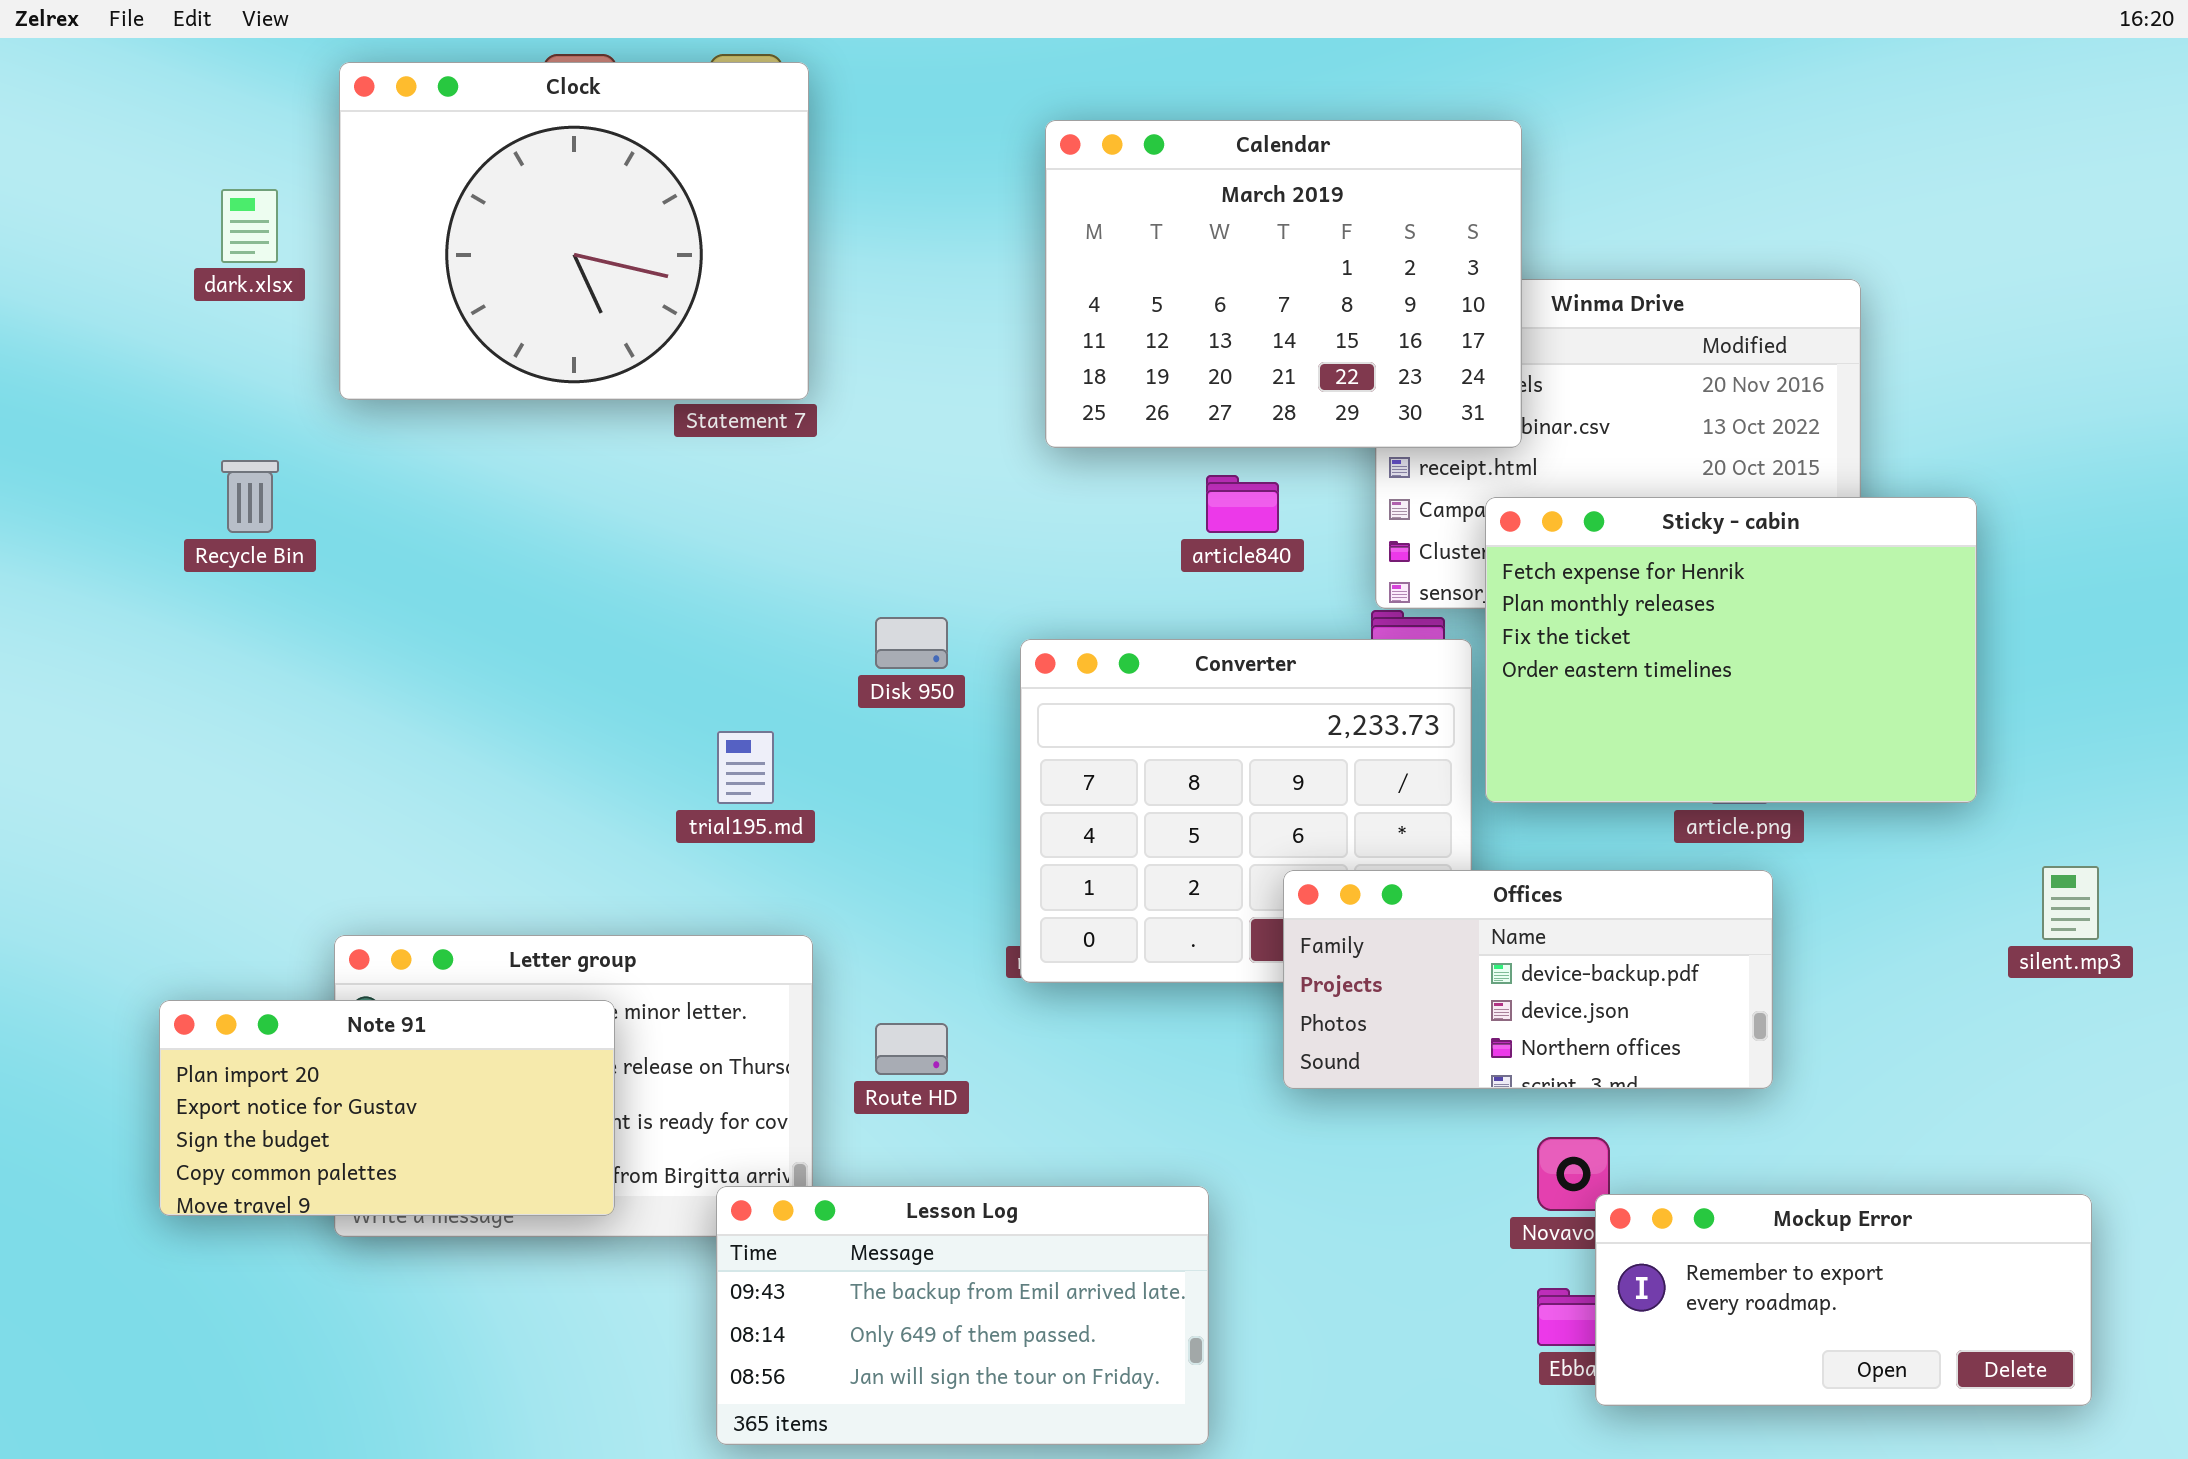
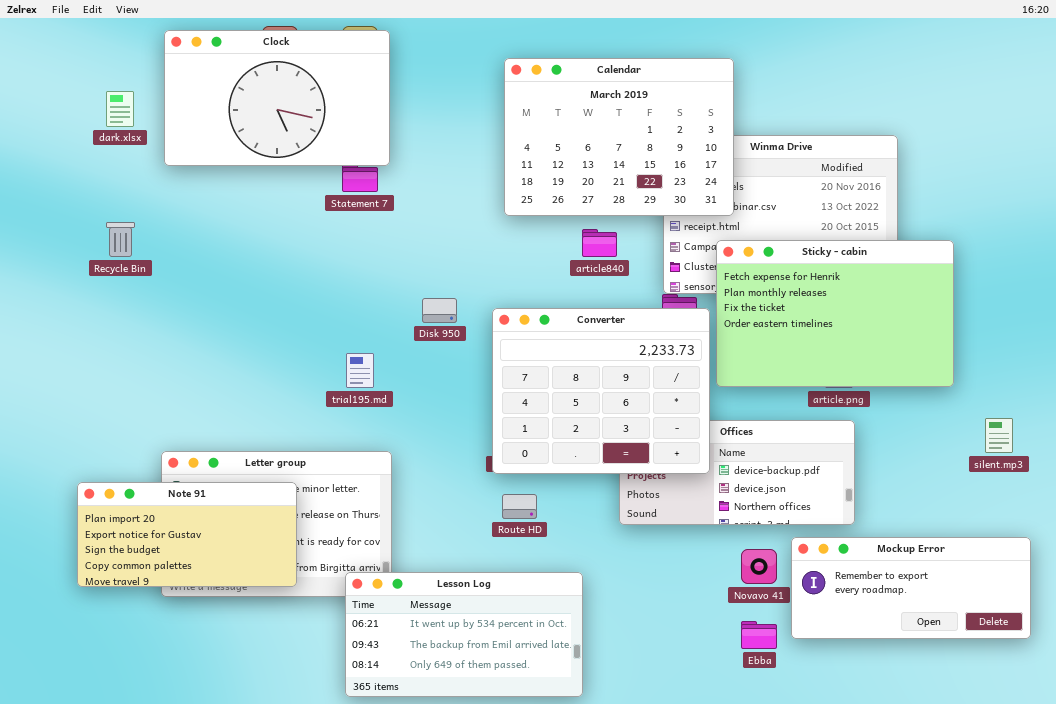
Clock: [339,62,809,400] -> [164,30,390,166], resized
Converter: [1020,639,1472,983] -> [492,308,710,474], raised
Route HD: [875,1023,948,1075] -> [502,494,537,519], moved
Lesson Log: [716,1186,1209,1445] -> [345,572,583,697], scrolled up 1 row
Mockup Error: [1595,1194,2092,1406] -> [791,537,1031,639], moved

